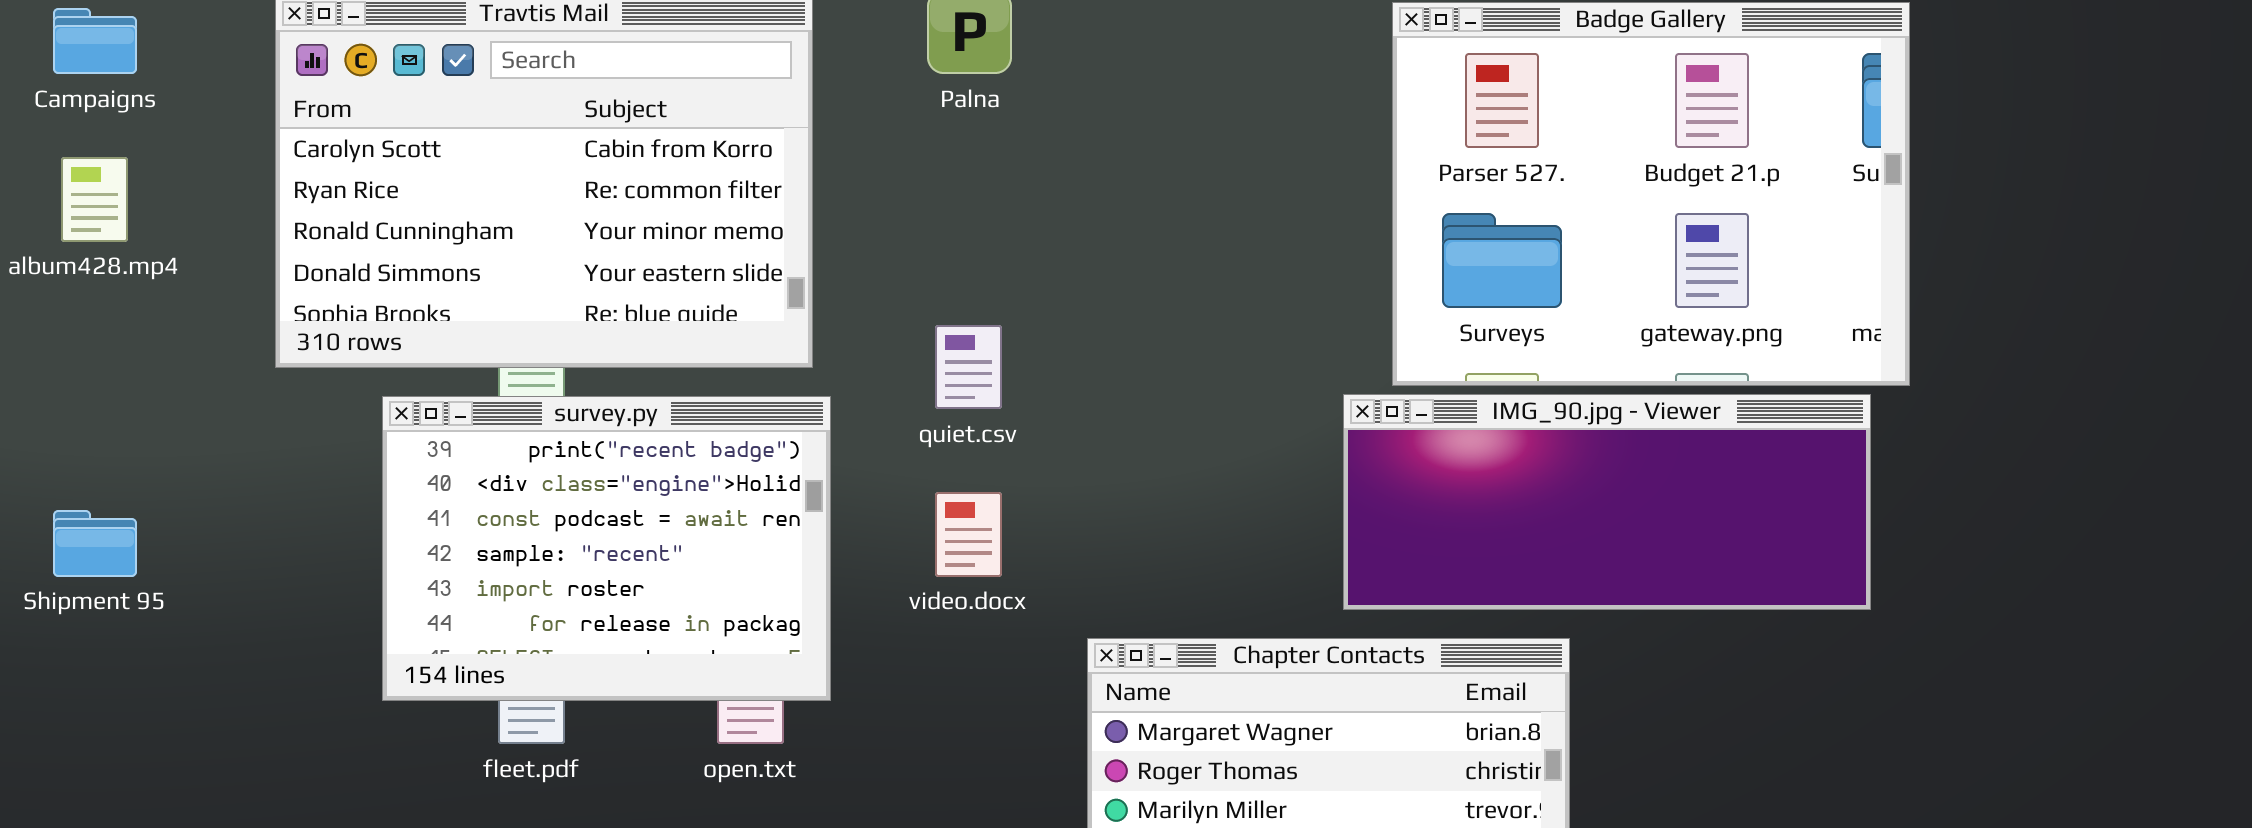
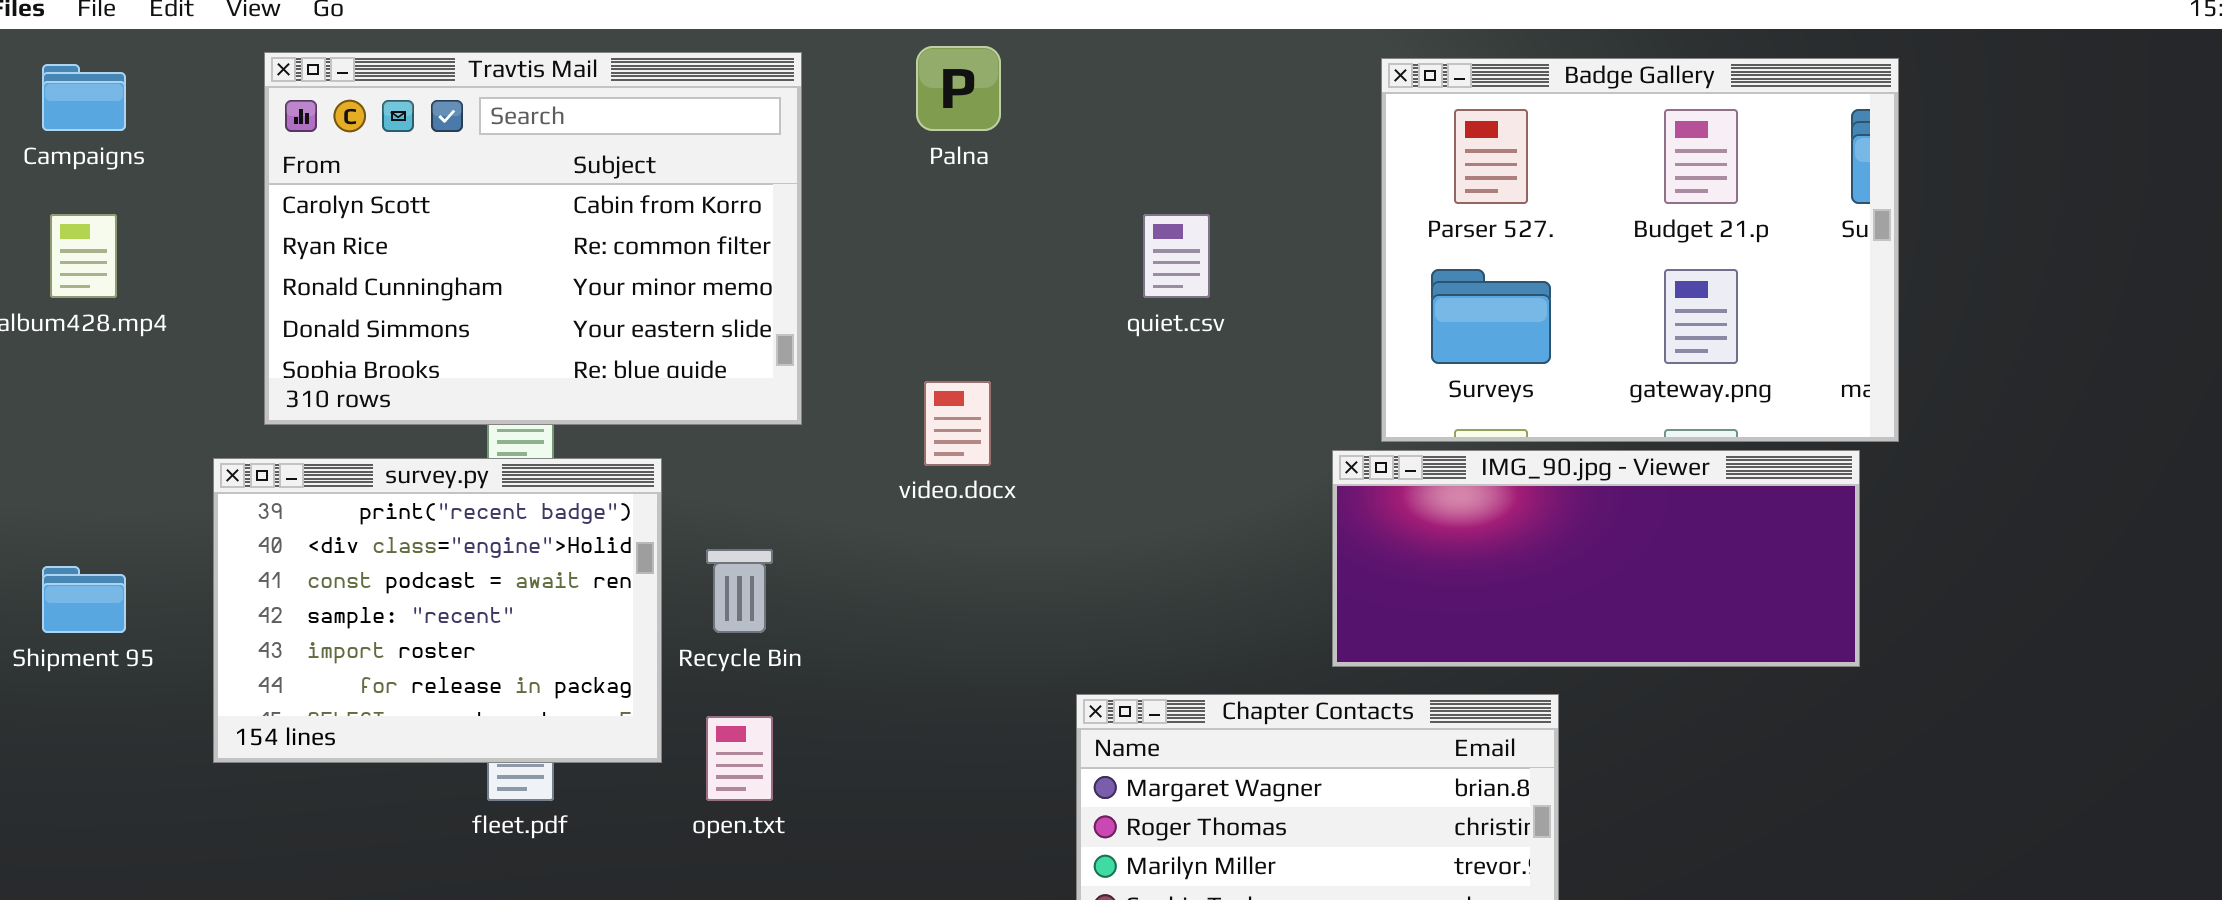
quiet.csv: [935,325,1002,409] -> [1143,214,1210,298], moved
survey.py: [382,396,831,701] -> [213,458,662,763], moved
video.docx: [935,492,1002,577] -> [924,381,991,466], moved

